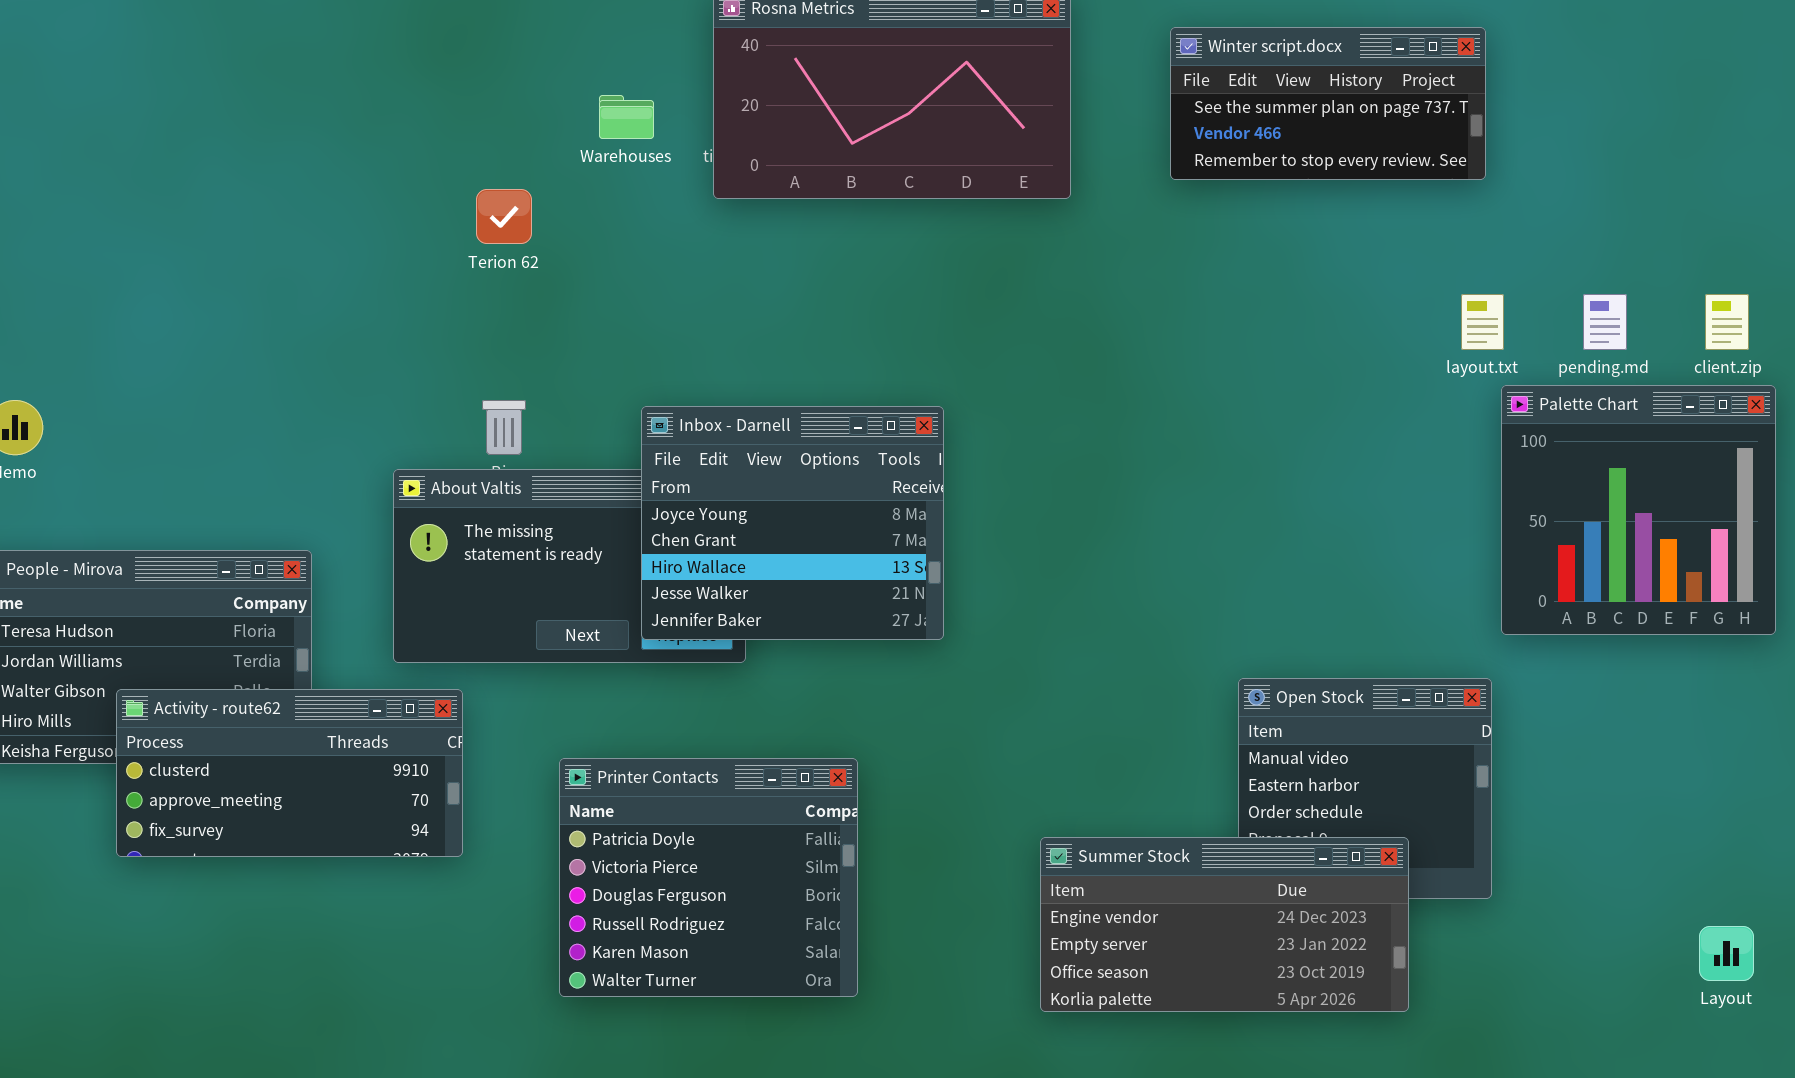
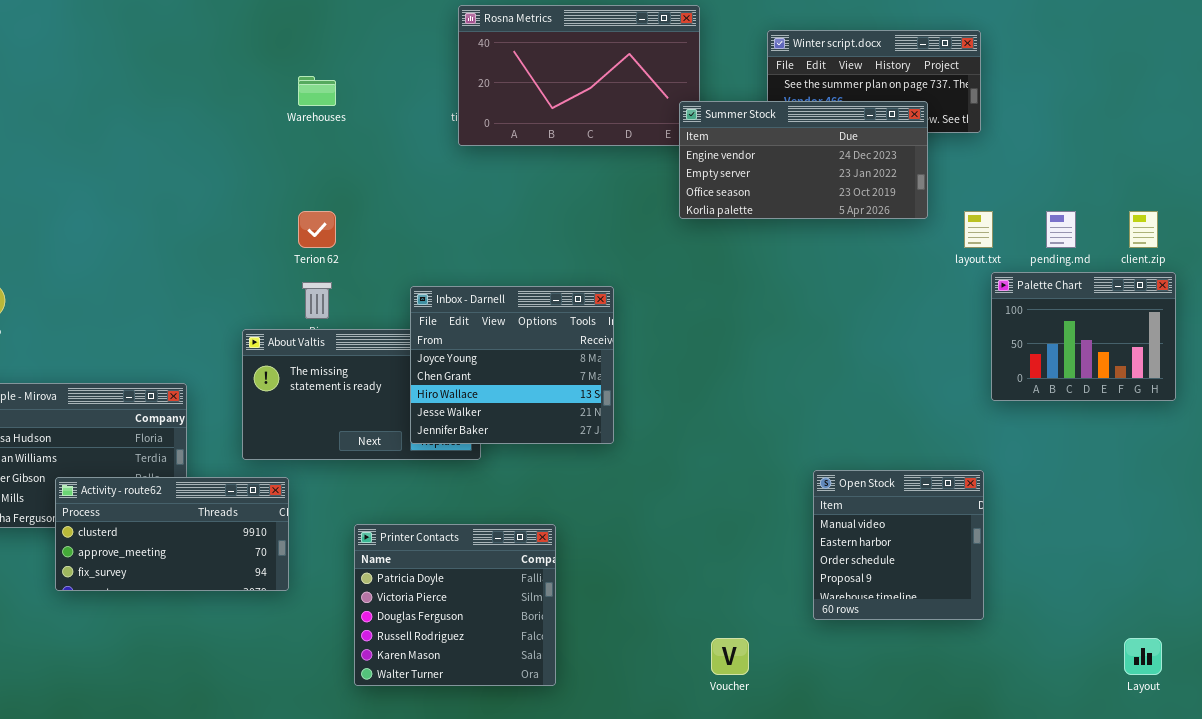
Warehouses: [599,95,654,139] -> [298,76,336,106], moved
Terion 62: [476,189,532,244] -> [298,211,336,248], moved
Palette Chart: [1501,385,1776,635] -> [991,272,1176,401], resized
Summer Stock: [1040,837,1409,1012] -> [679,101,928,219], moved

